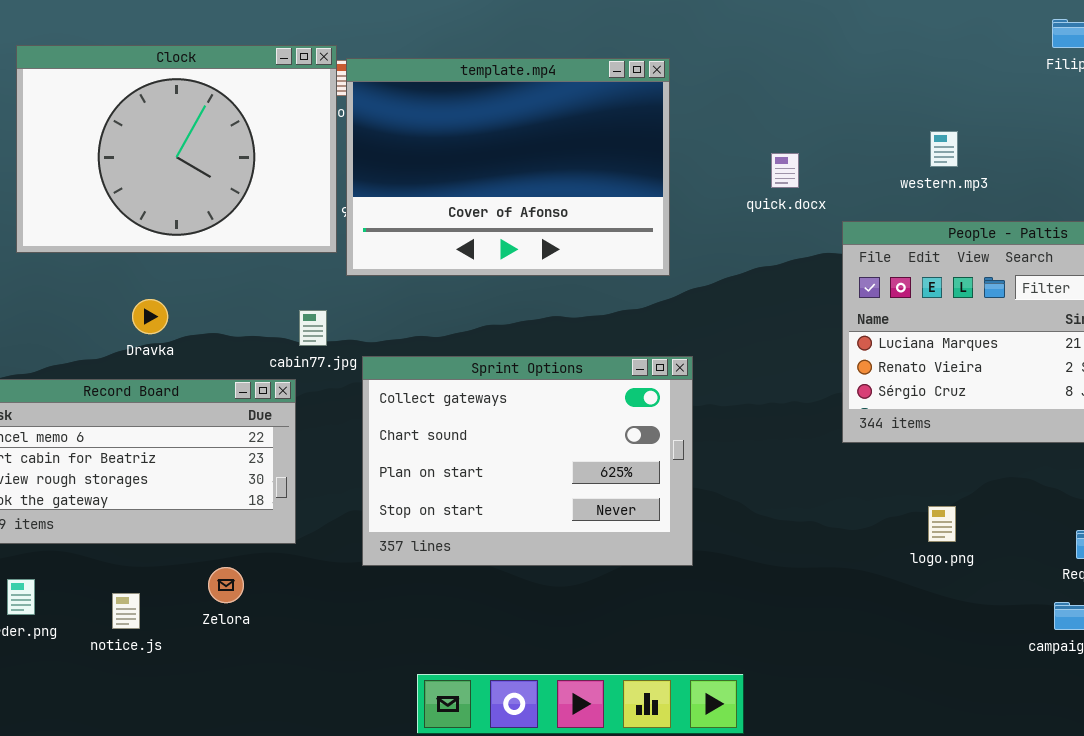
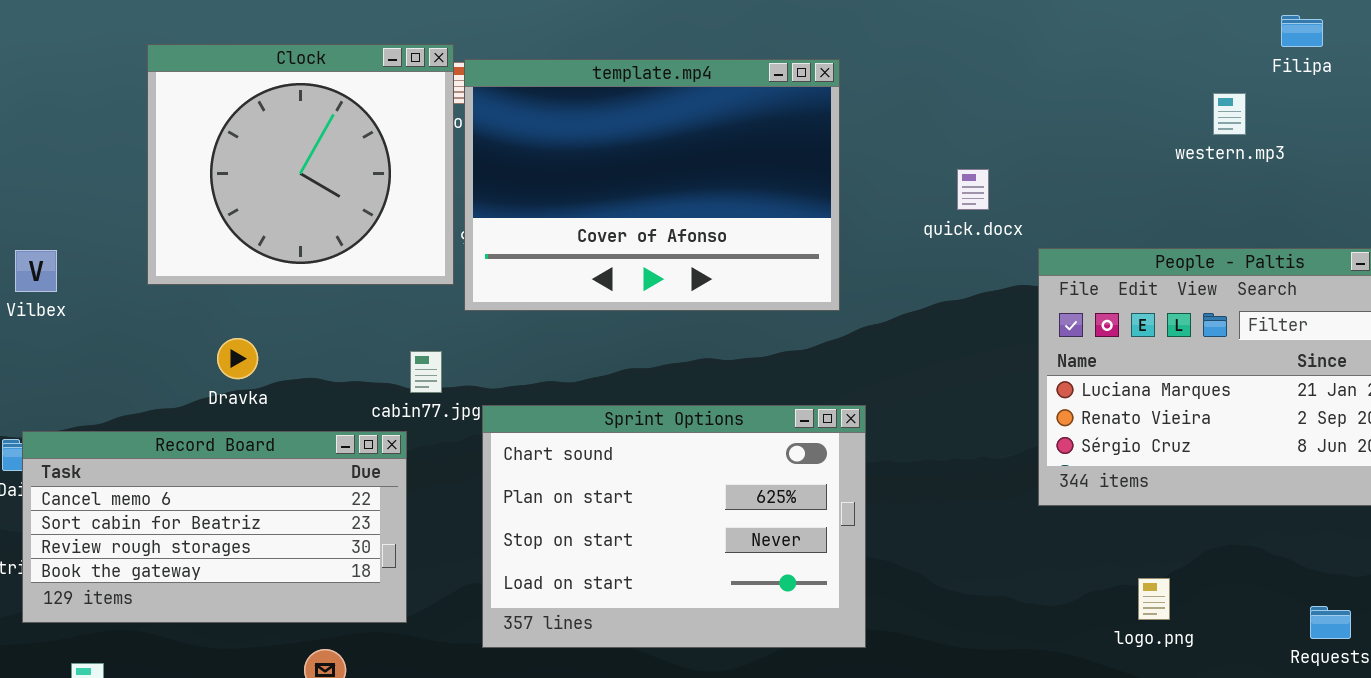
Clock: [16,45,337,253] -> [147,44,454,285], resized
western.mp3: [930,131,958,167] -> [1213,93,1246,135], moved
Sprint Options: [362,356,693,566] -> [482,405,866,648], scrolled down 1 row

